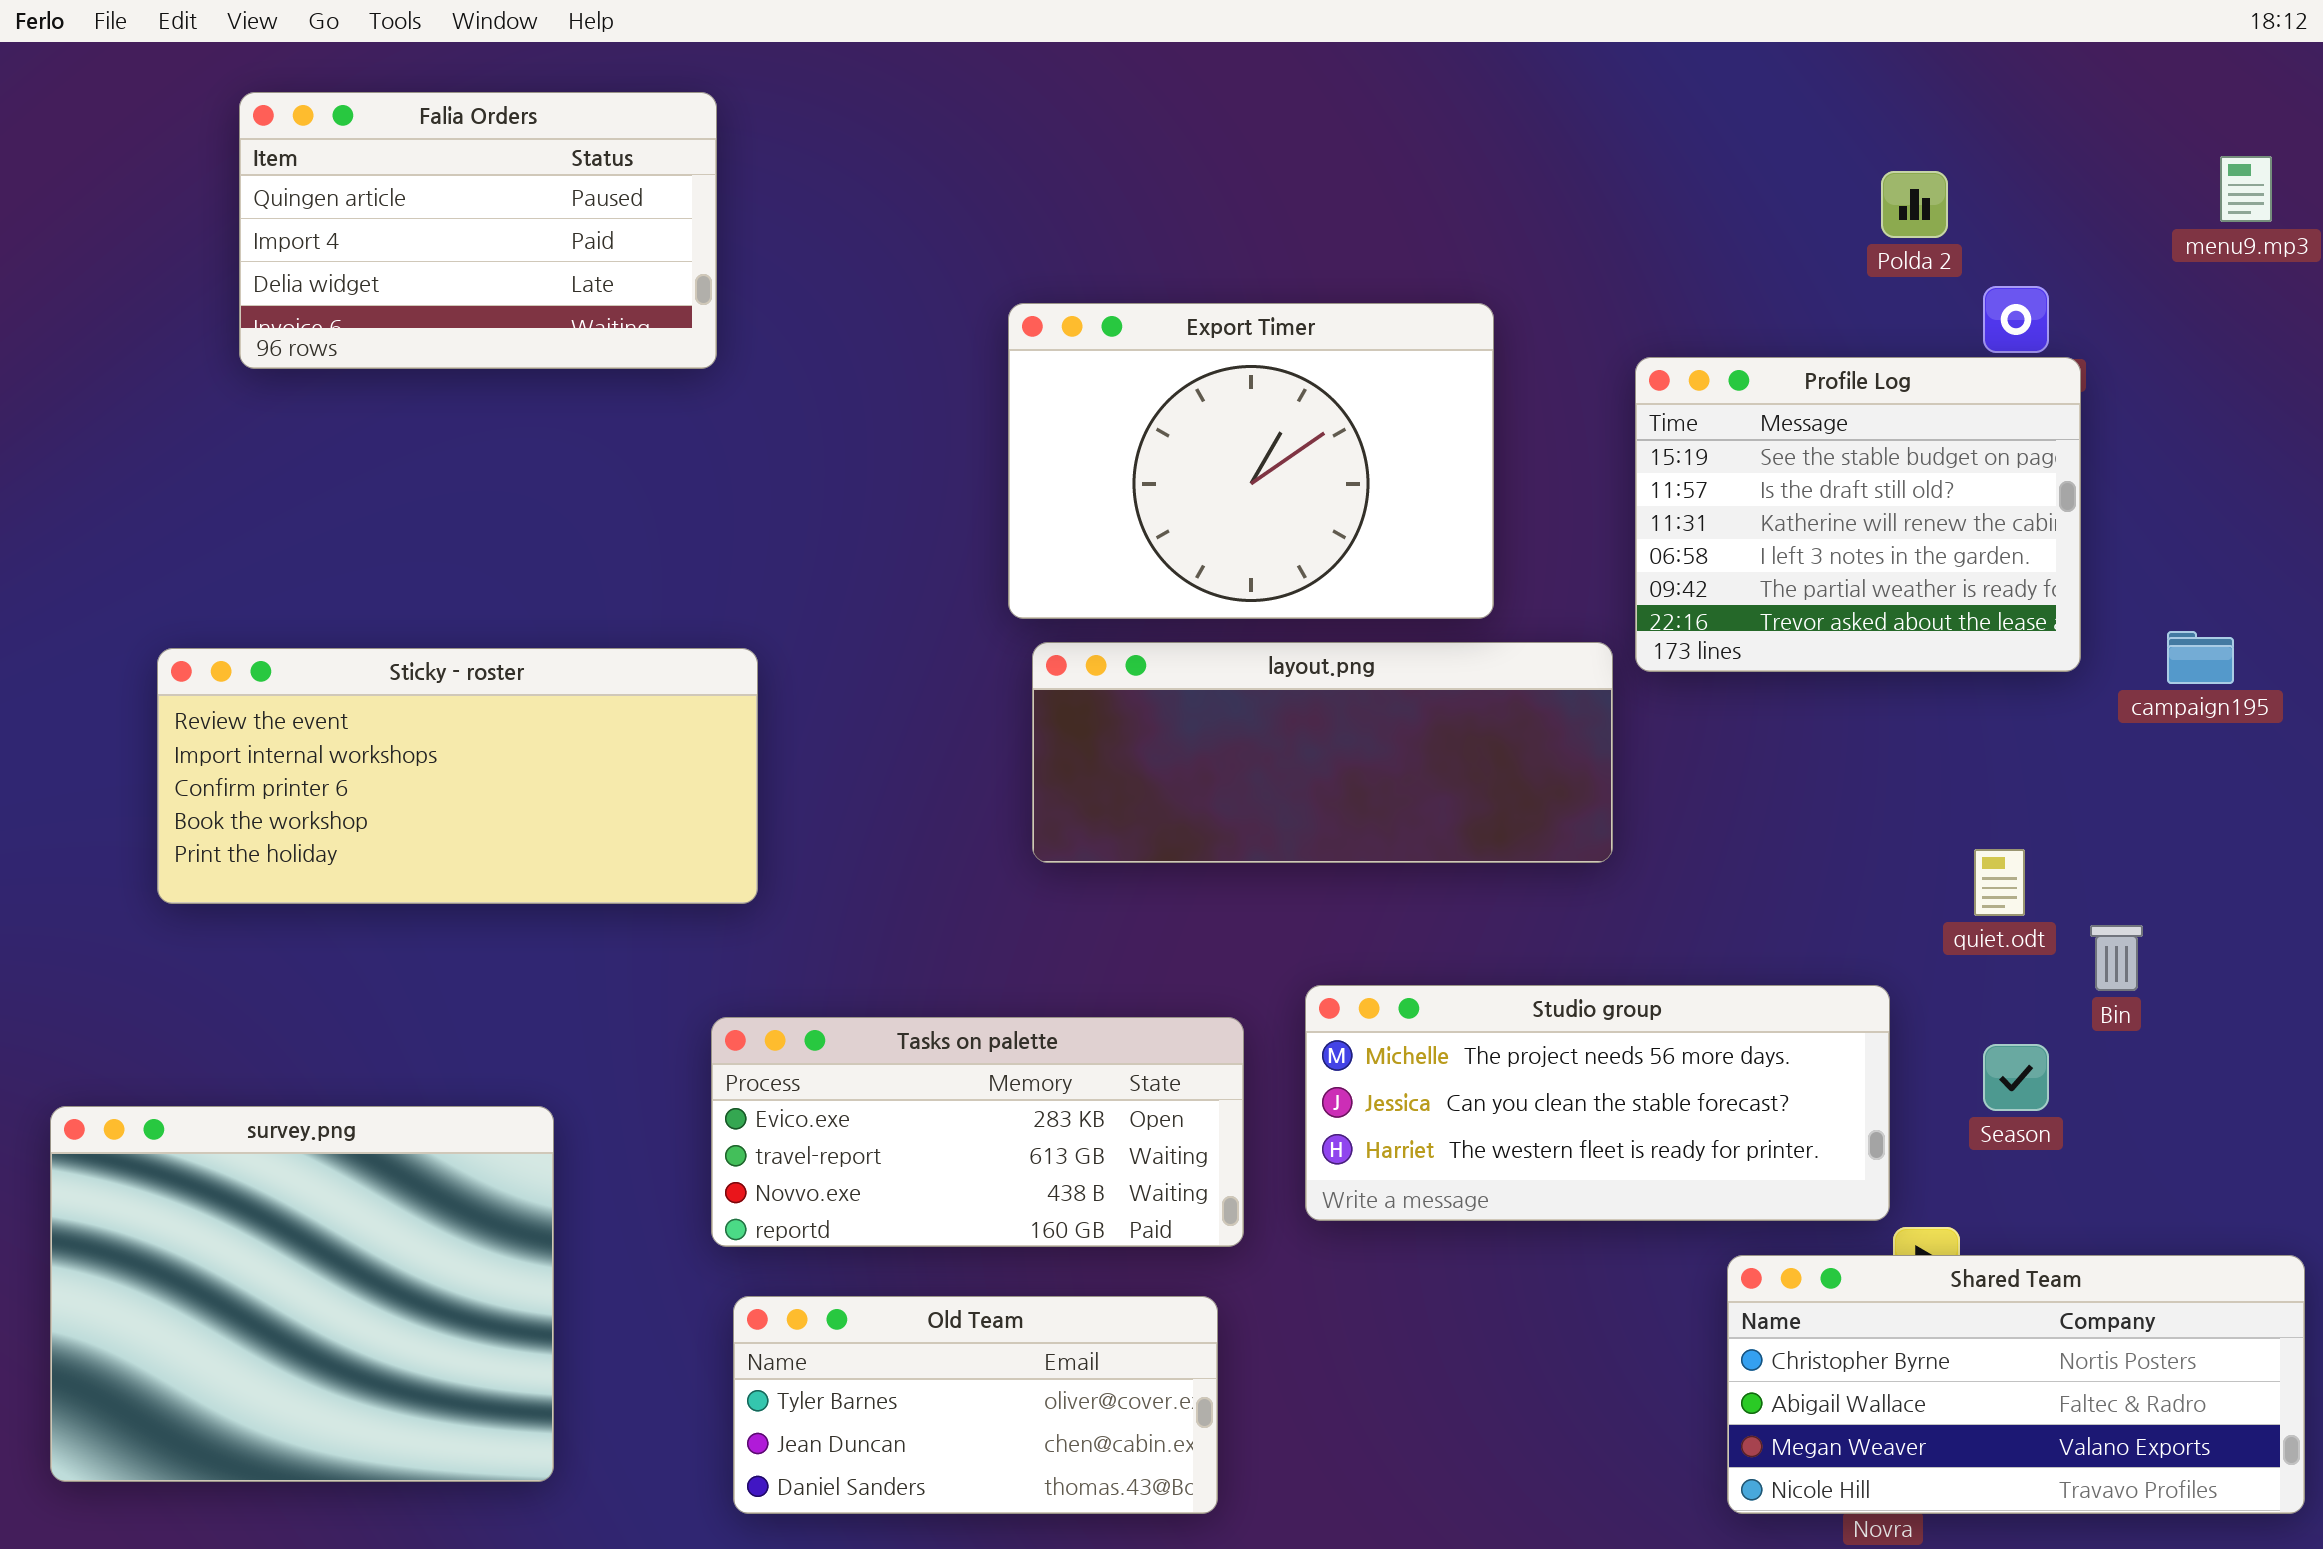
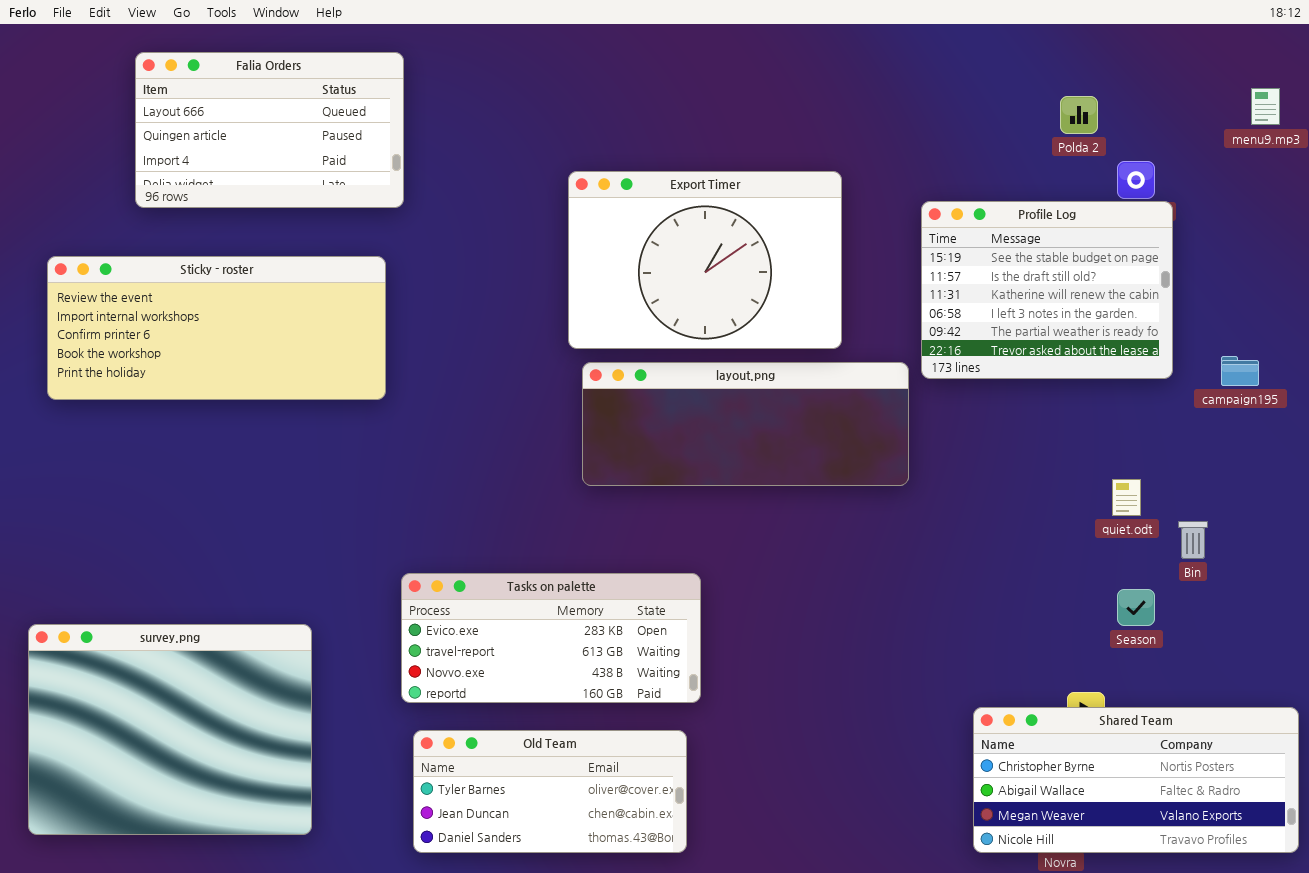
Falia Orders: [239,92,717,369] -> [135,52,404,208], scrolled up 1 row
Sticky - roster: [157,648,758,904] -> [47,256,386,400], moved
Studio group: [1305,985,1890,1221] -> none, closed

